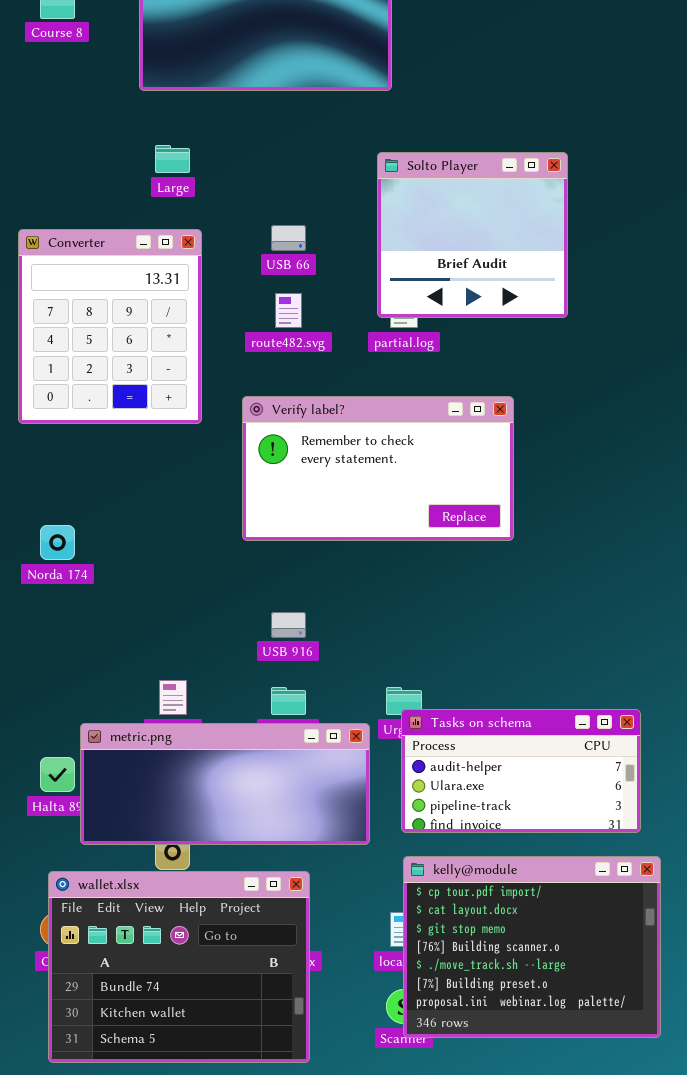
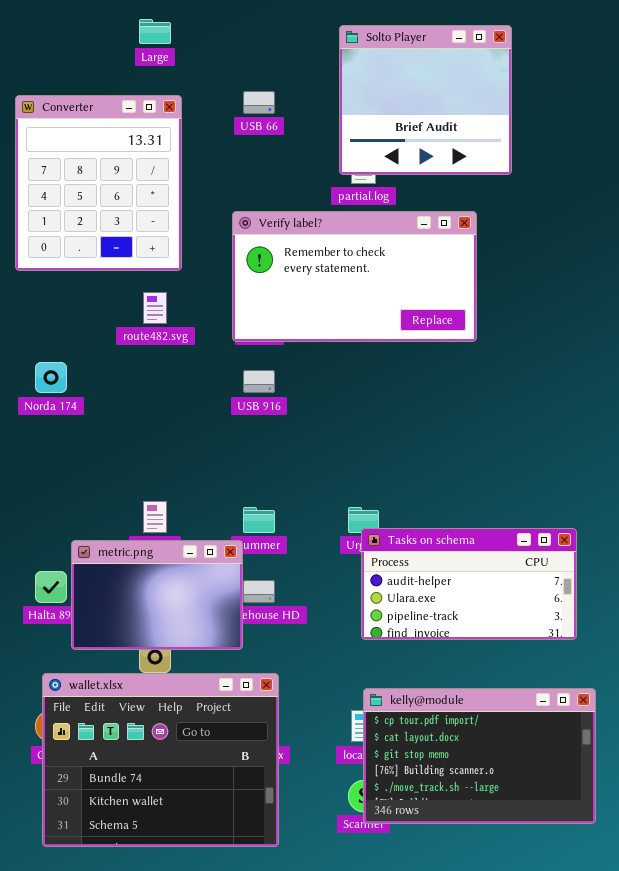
route482.svg: [275,293,302,328] -> [143,292,167,324], moved
Verify label?: [242,396,514,541] -> [232,211,477,342], moved
USB 916: [271,612,306,638] -> [243,370,275,393], moved
metric.png: [80,723,370,845] -> [71,540,243,650], resized
kelly@module: [403,856,661,1038] -> [363,688,596,824], resized

